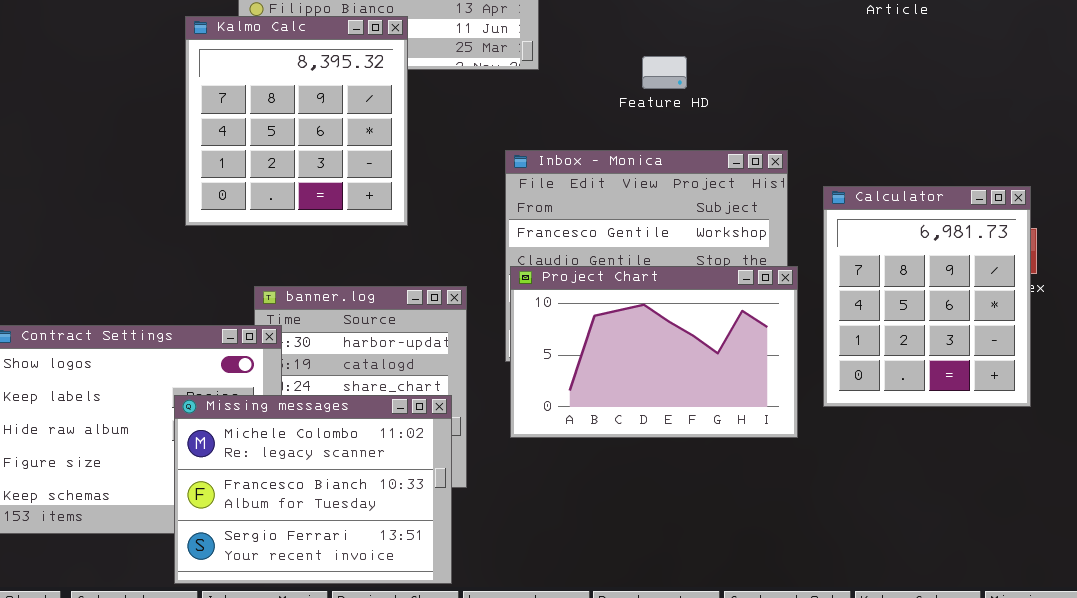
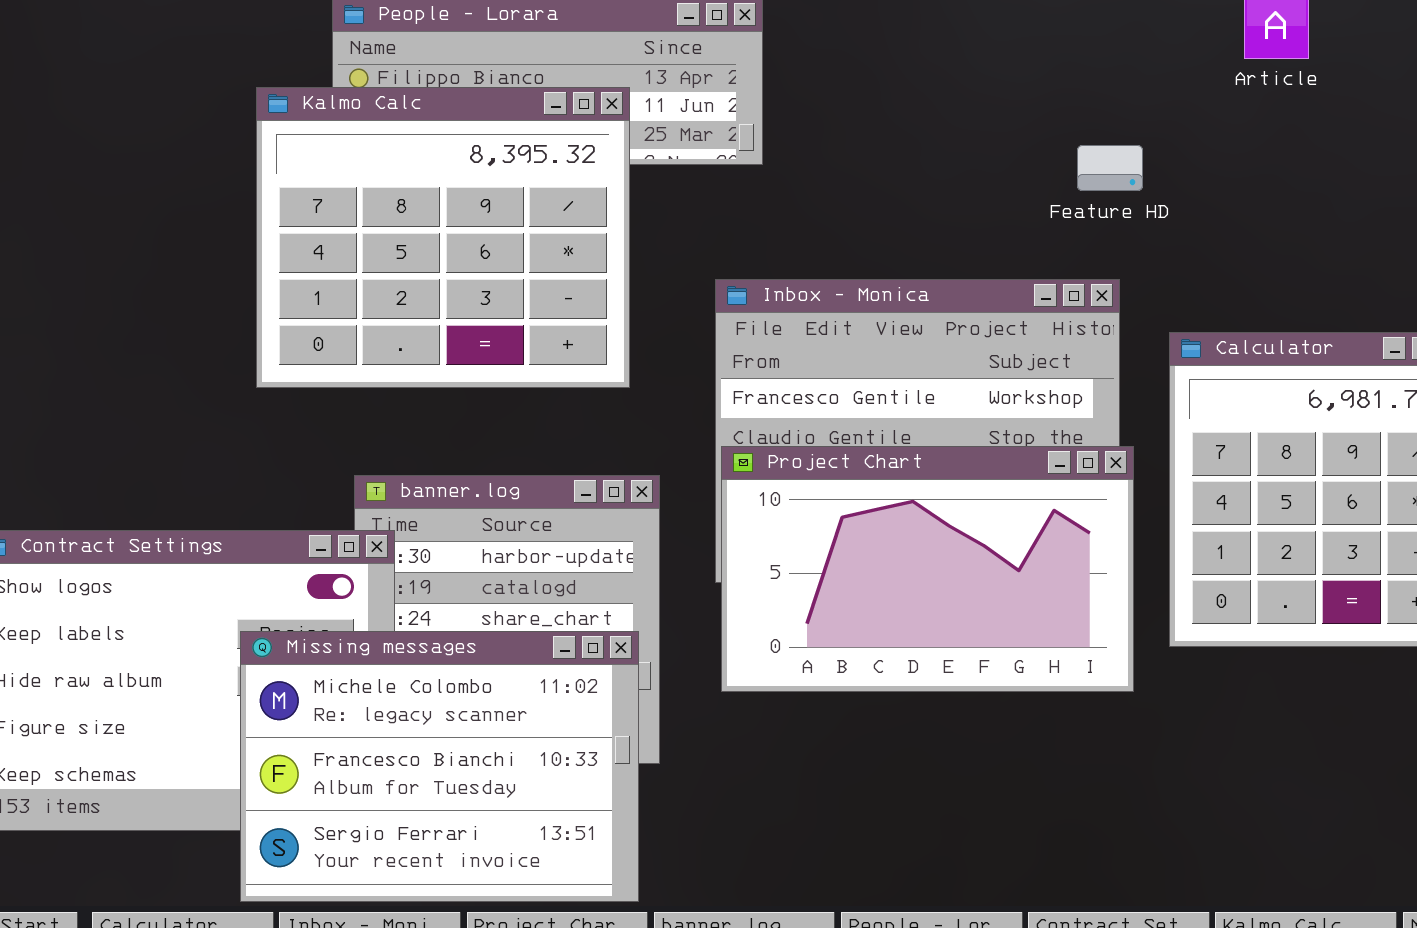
Kalmo Calc: [185,16,408,226] -> [256,87,630,388], resized
Feature HD: [642,56,687,89] -> [1077,145,1143,191], moved

